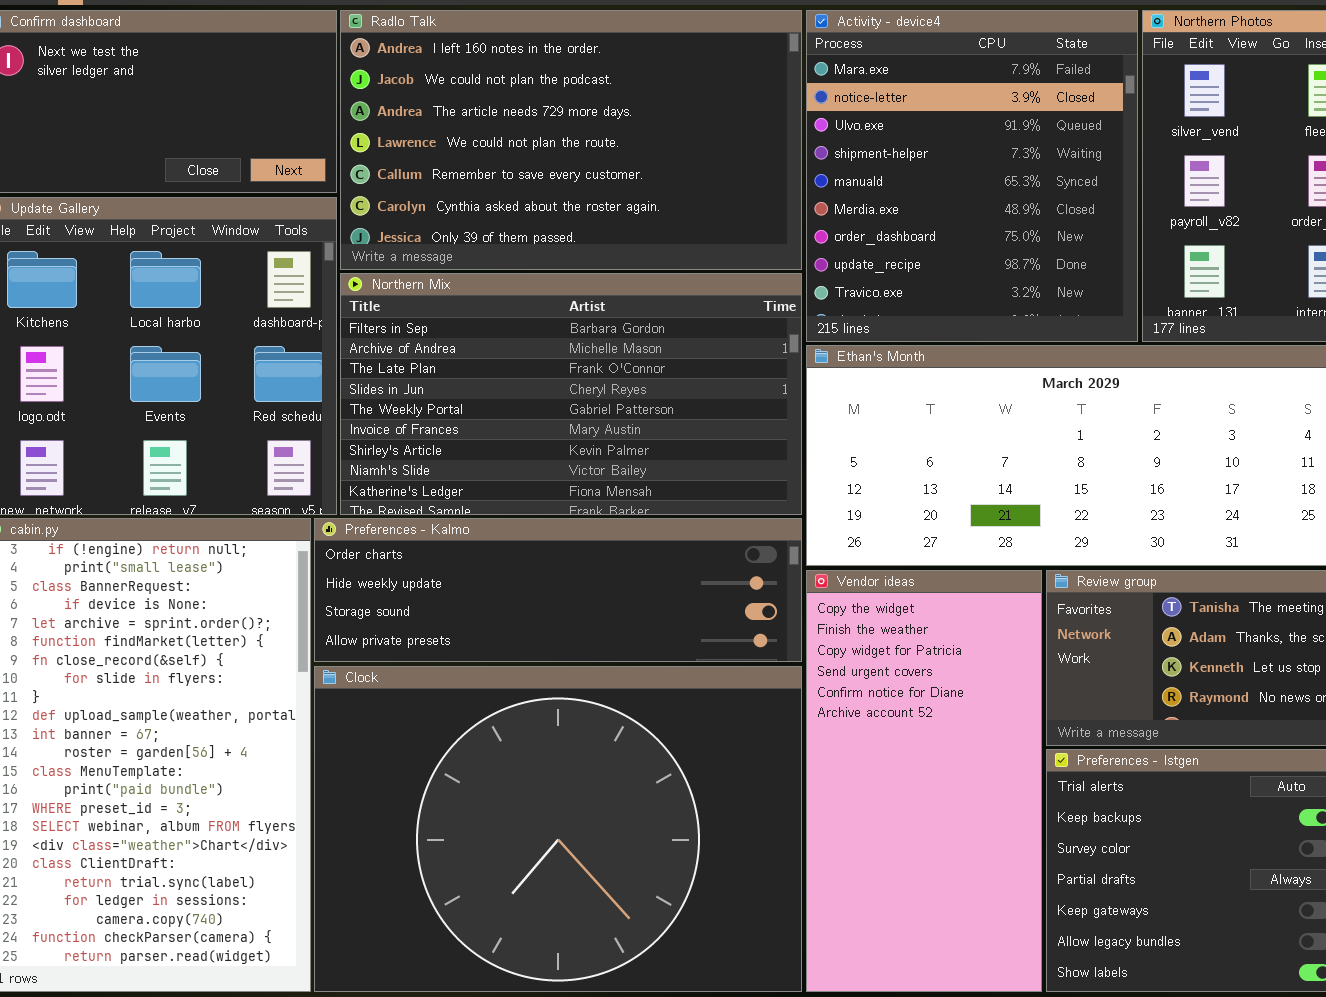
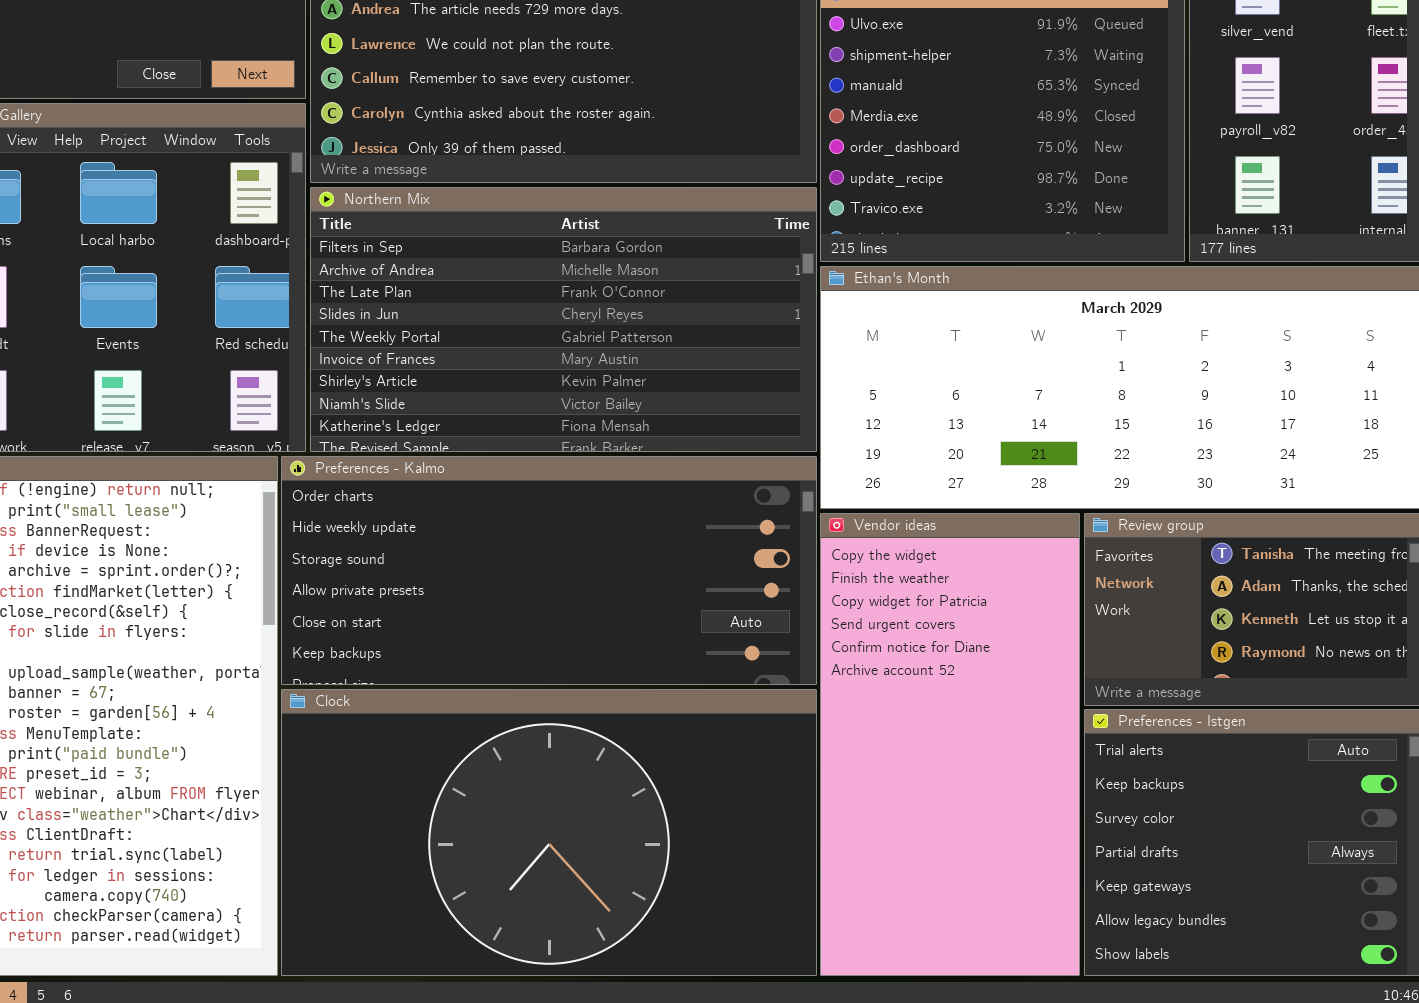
Preferences - Kalmo: [314,518,802,662] -> [281,456,817,685], resized
Clock: [314,666,802,992] -> [281,689,817,976], resized

